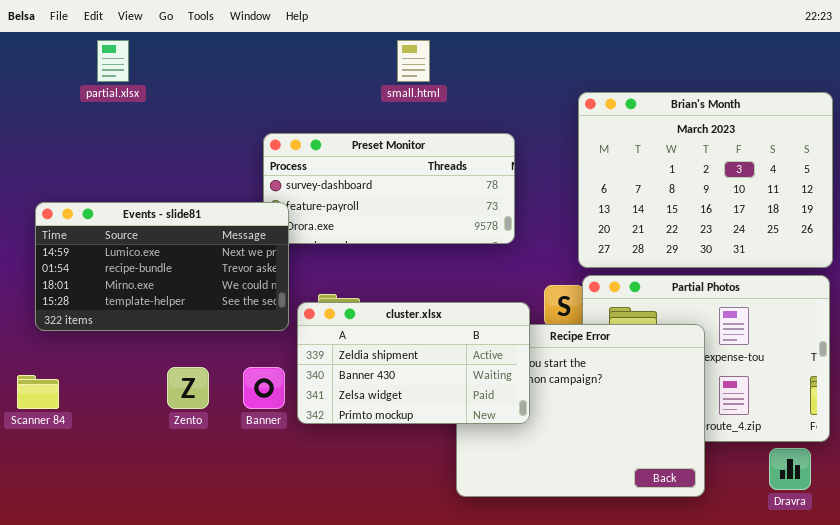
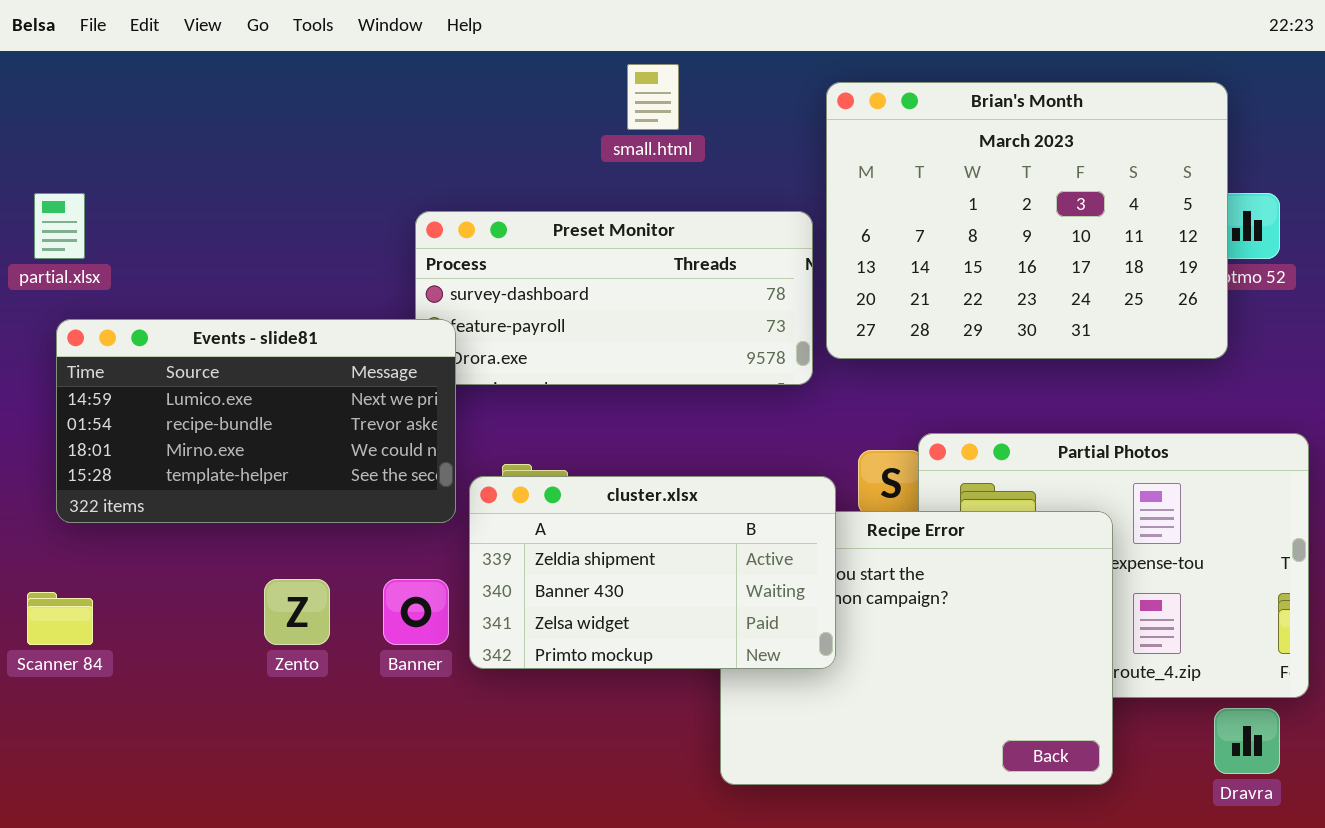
partial.xlsx: [97,40,129,82] -> [34,193,85,259], moved
Brian's Month: [578,92,833,268] -> [826,82,1228,359], moved

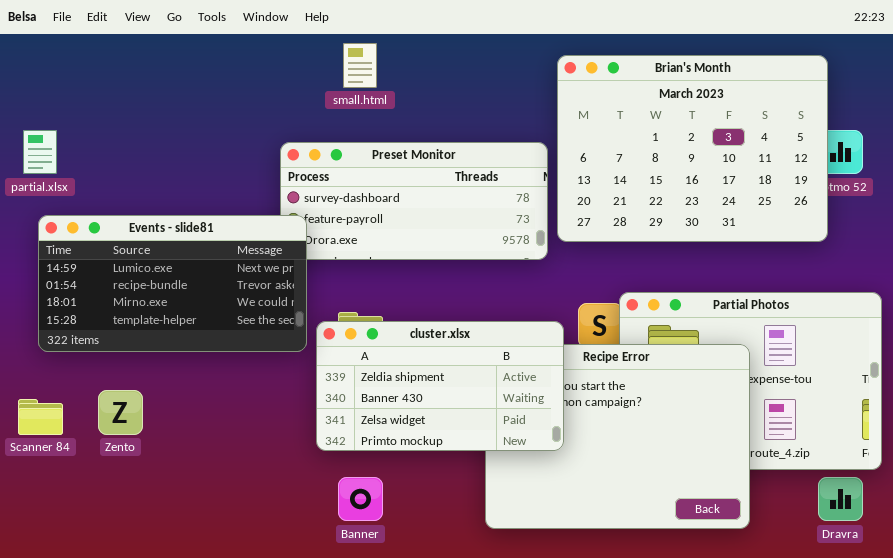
small.html: [627,64,679,130] -> [343,43,377,88], moved
Zento: [264,579,330,645] -> [98,390,143,435], moved
Banner: [383,579,449,645] -> [338,477,383,521], moved

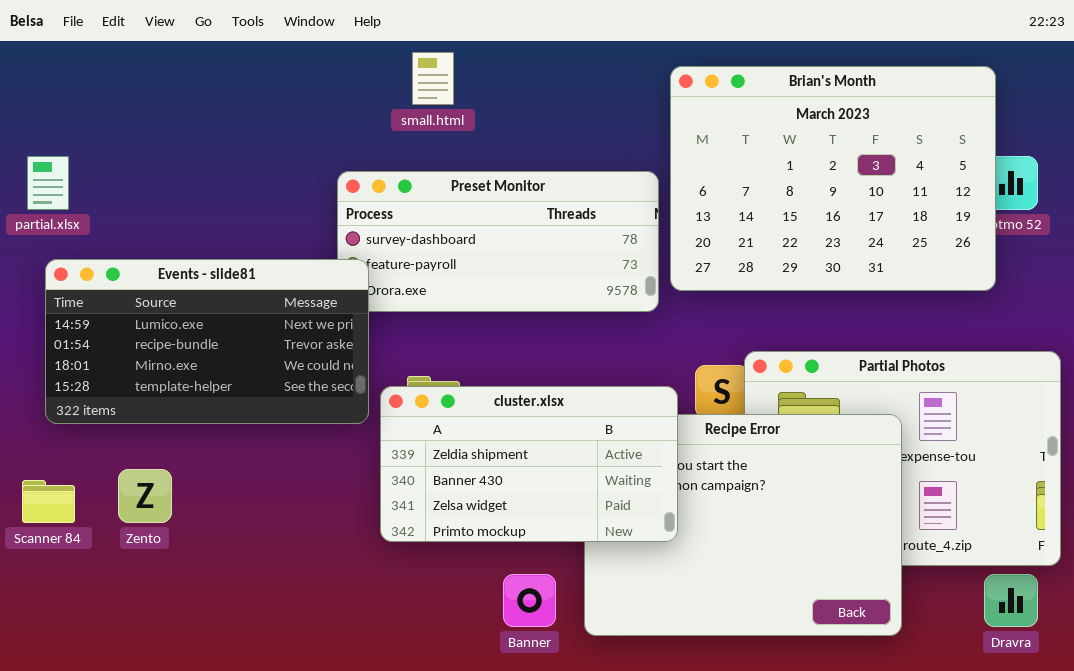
Banner: [338,477,383,521] -> [503,574,556,627], moved

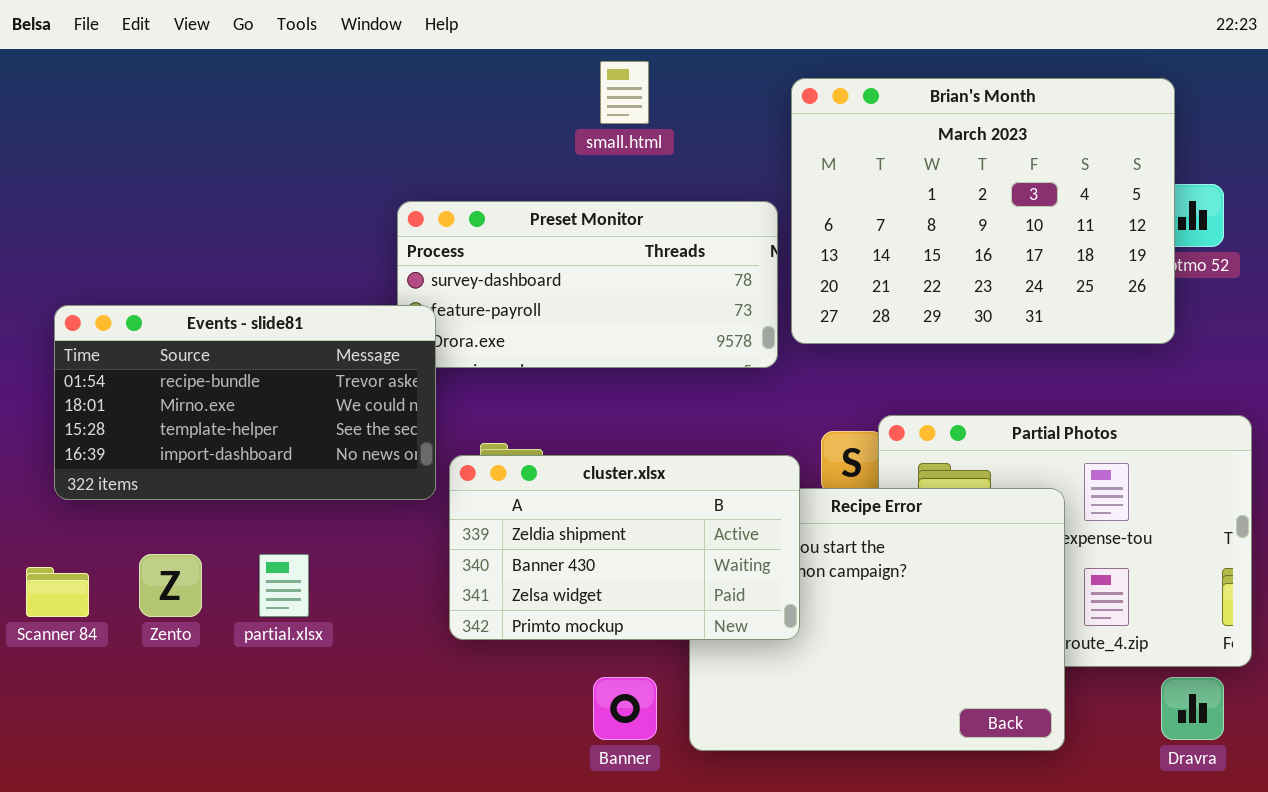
small.html: [412,52,454,105] -> [600,61,649,124], moved
partial.xlsx: [27,156,69,210] -> [259,554,309,617], moved
Events - slide81: [45,259,369,424] -> [54,305,436,500], scrolled down 1 row

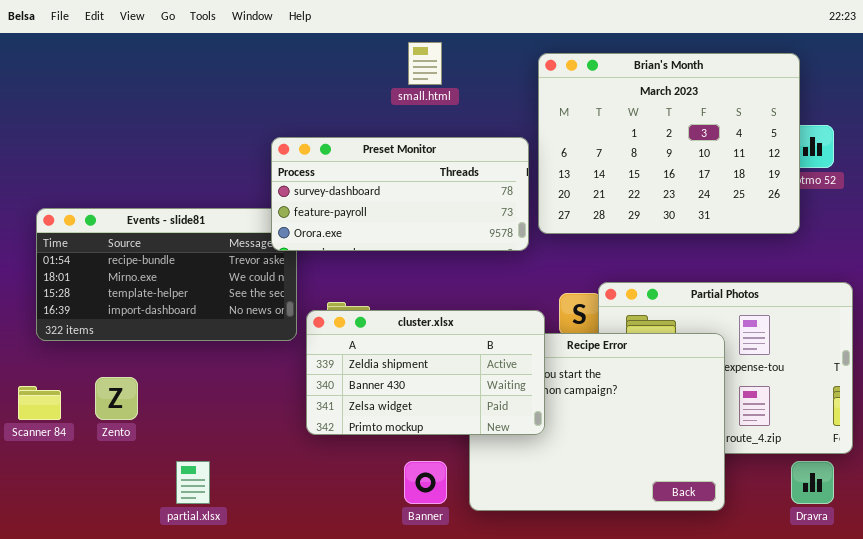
Preset Monitor: [397,201,778,368] -> [271,137,529,251], raised
partial.xlsx: [259,554,309,617] -> [176,461,210,504], moved

